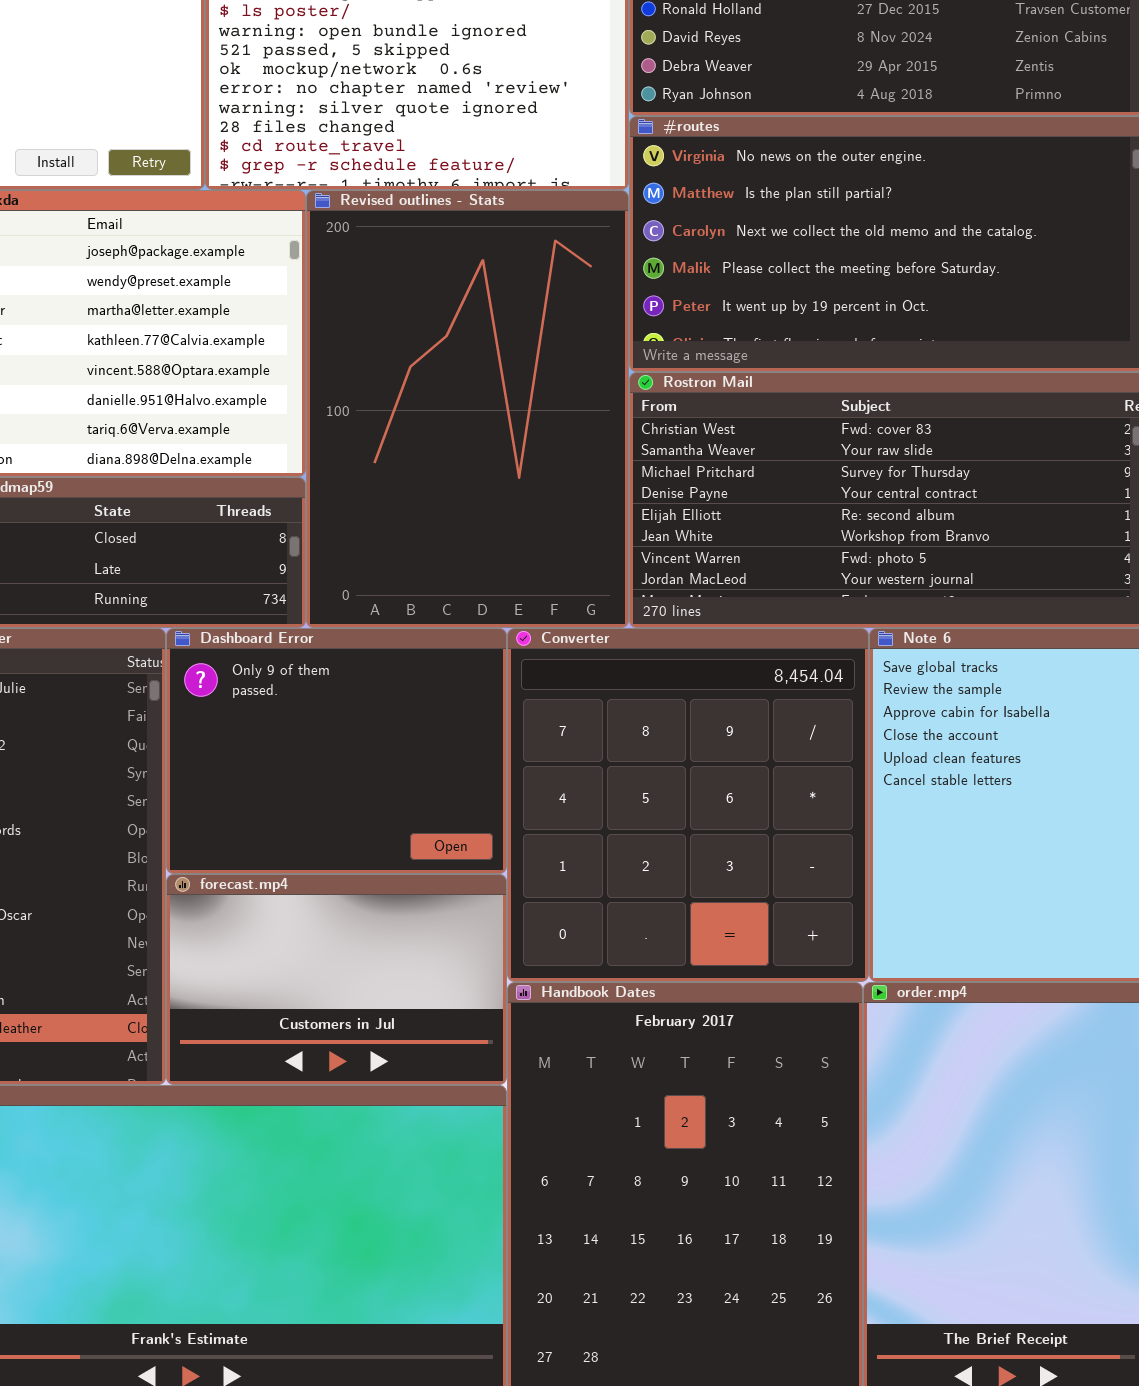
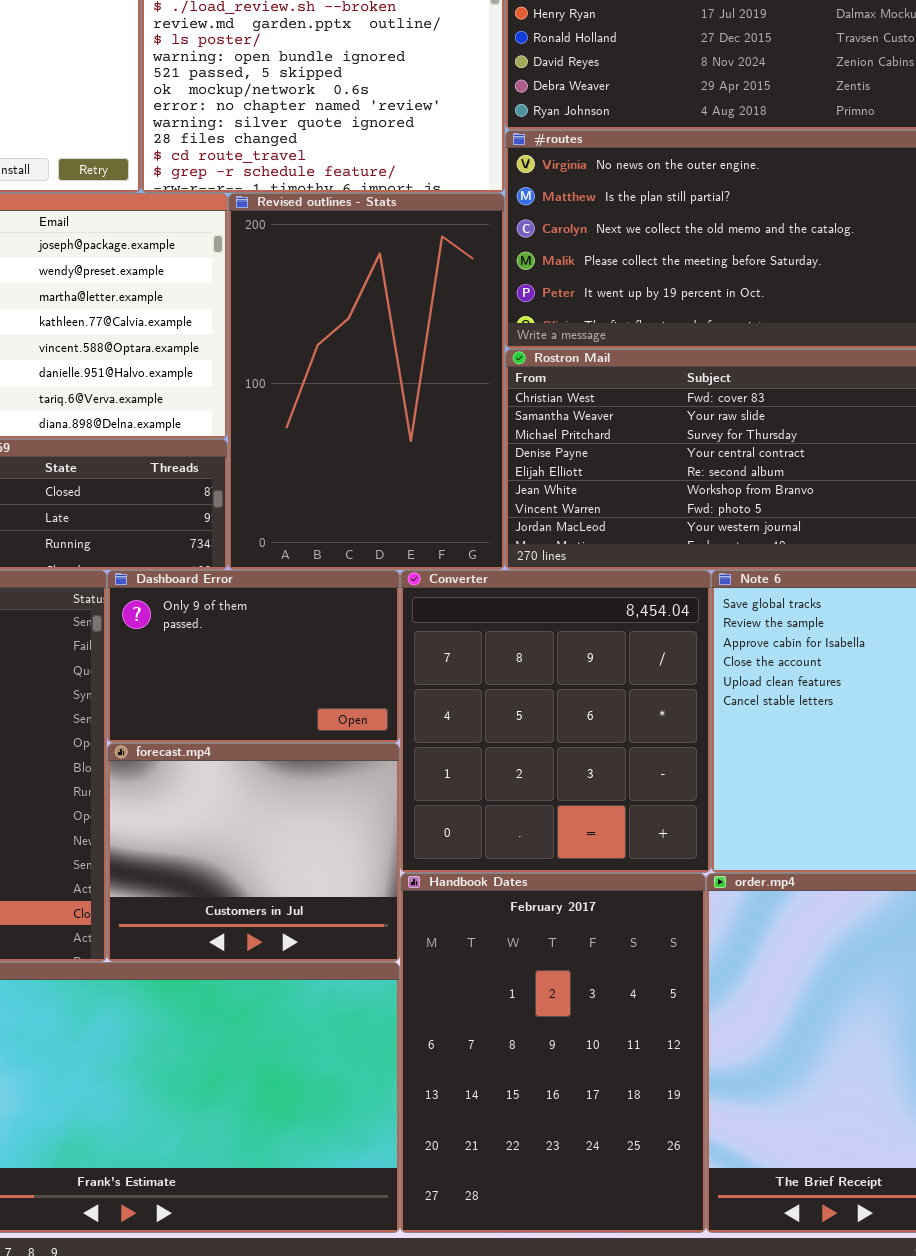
Dashboard Error: [166,628,507,874] -> [107,570,400,743], resized
forecast.mp4: [166,874,507,1085] -> [107,743,400,962], resized

